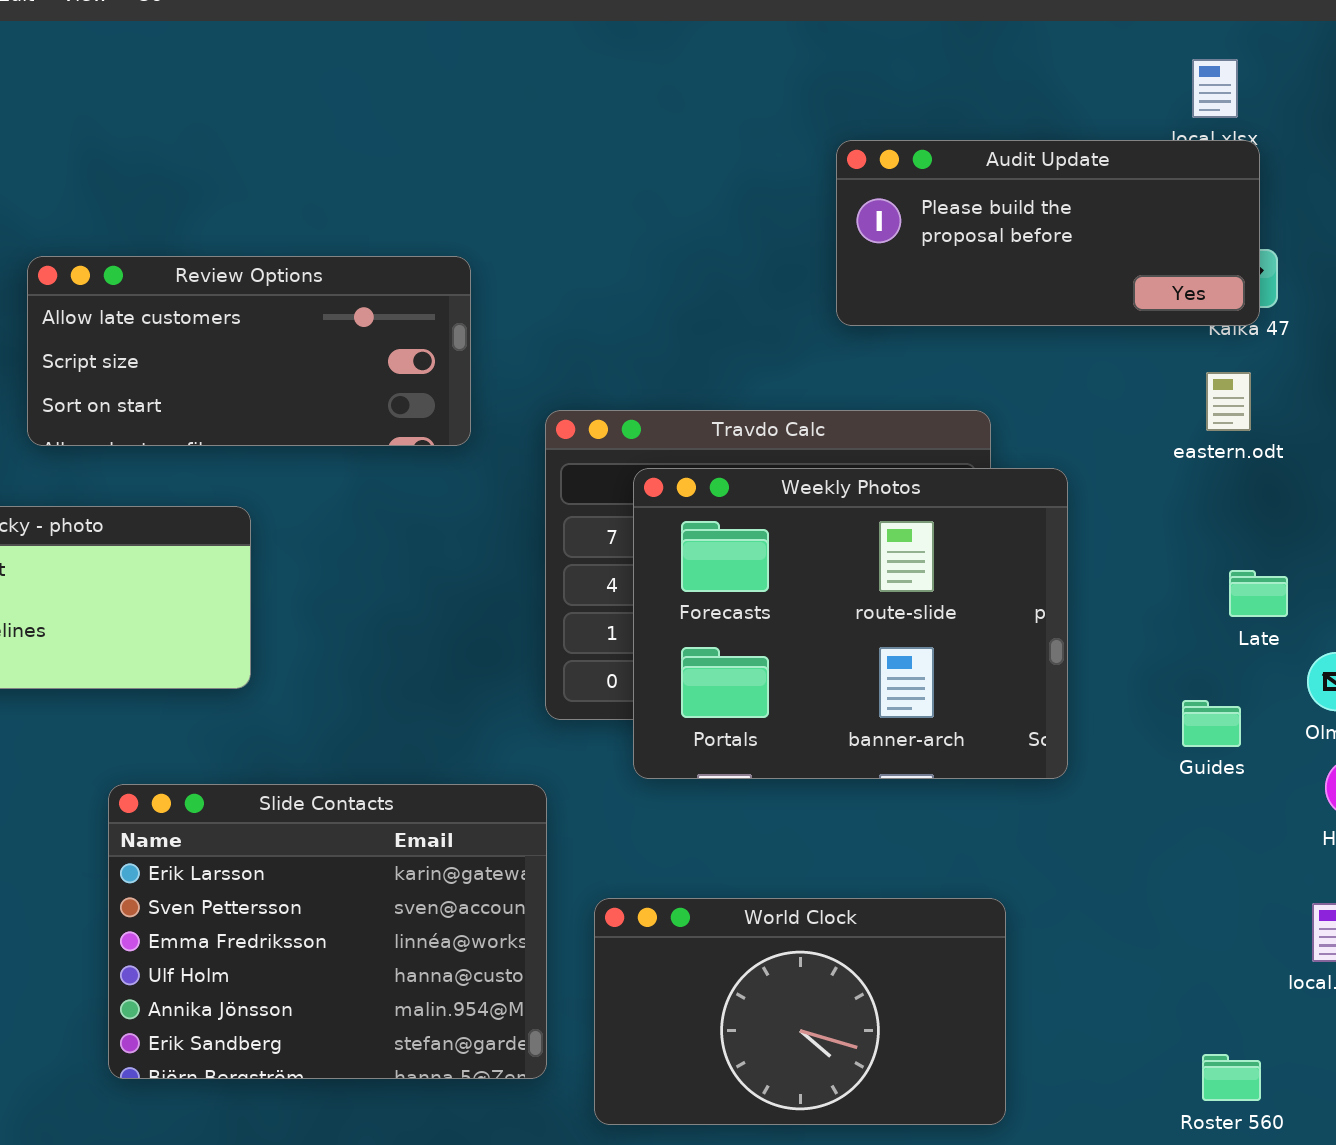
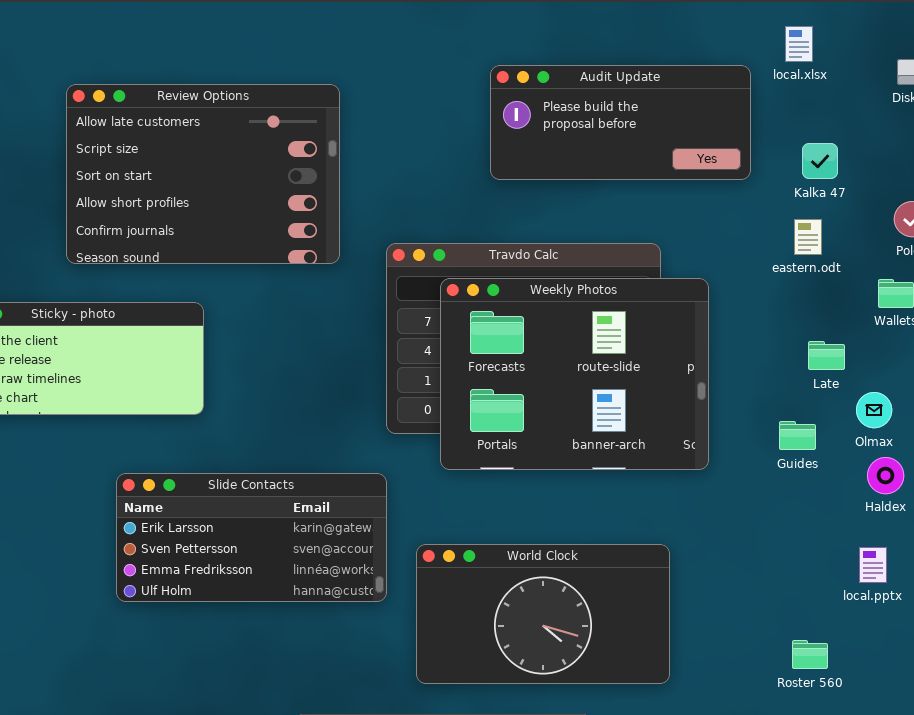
Audit Update: [836,140,1260,326] -> [490,65,751,180], moved
Review Options: [27,256,471,446] -> [66,84,340,264], resized
Slide Contacts: [108,784,547,1079] -> [116,473,387,602], resized

